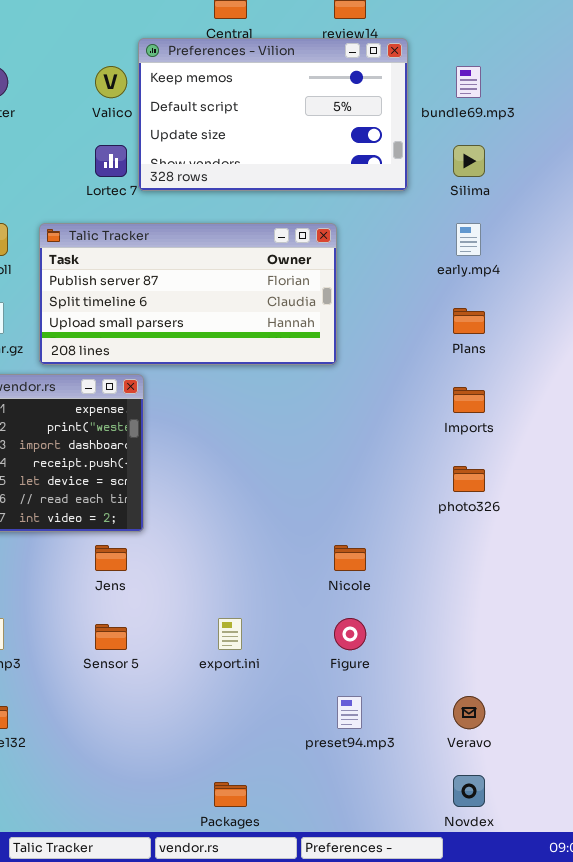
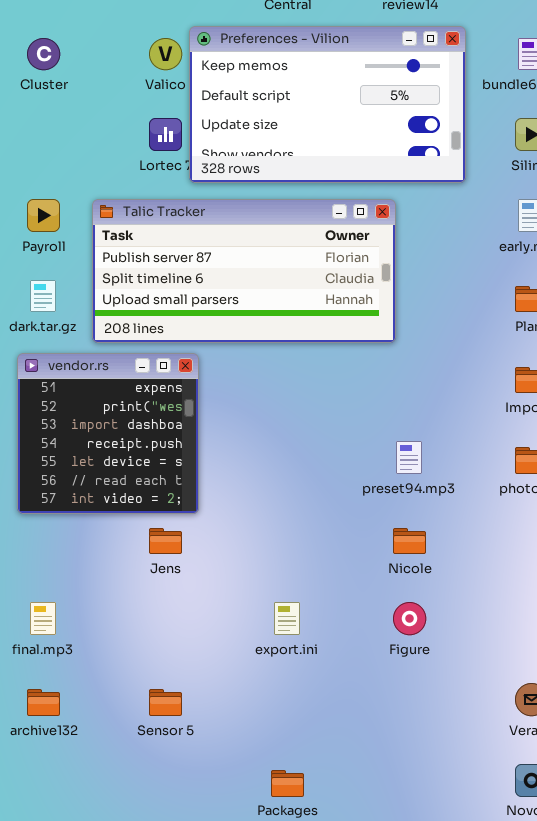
Preferences - Vilion: [138,38,408,191] -> [189,26,466,183], moved
Sensor 5: [95,624,127,650] -> [149,689,182,716], moved
preset94.mp3: [337,696,362,729] -> [396,441,422,474], moved

